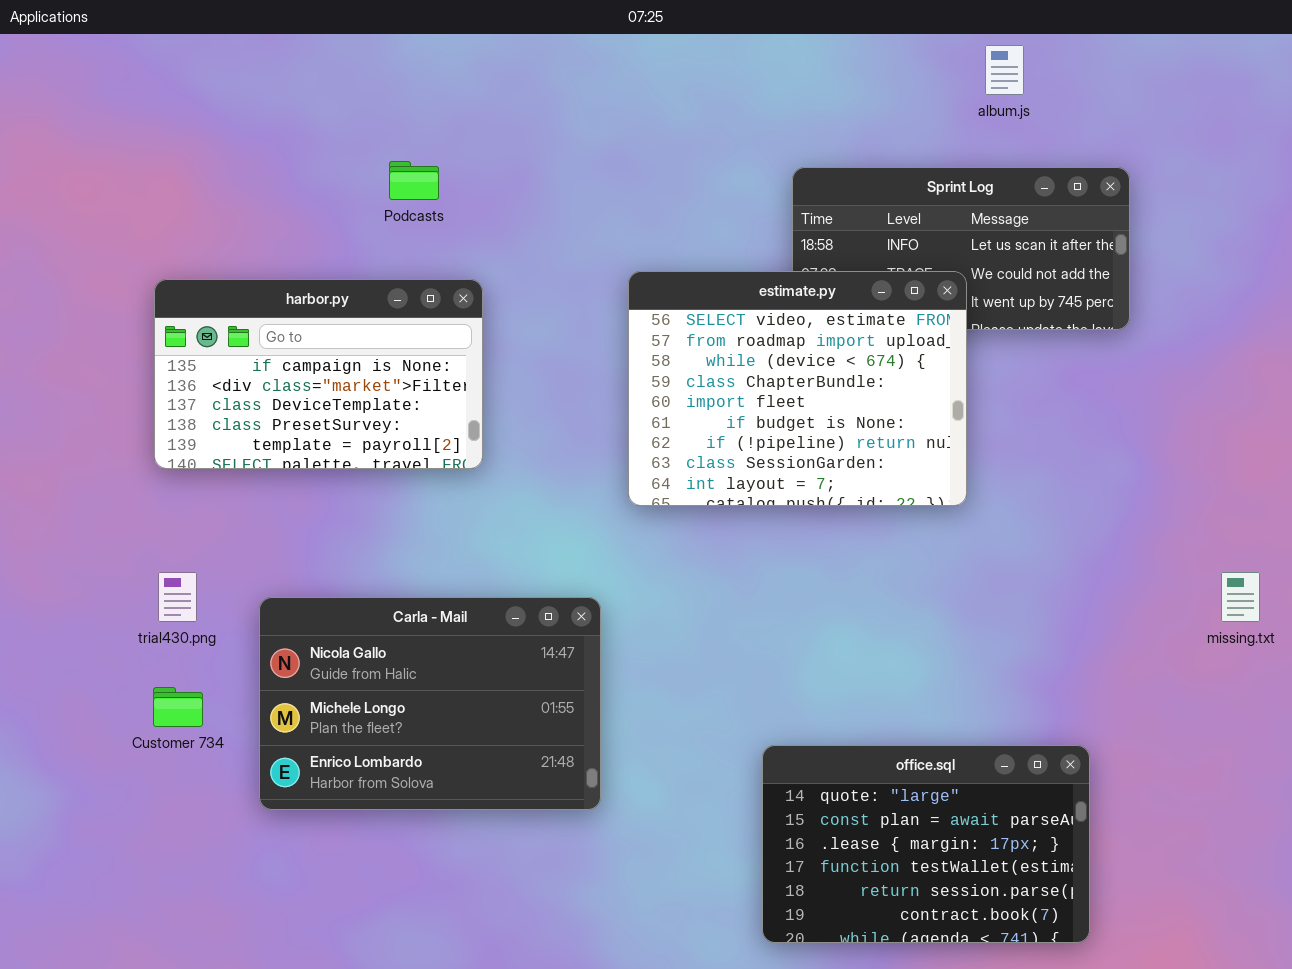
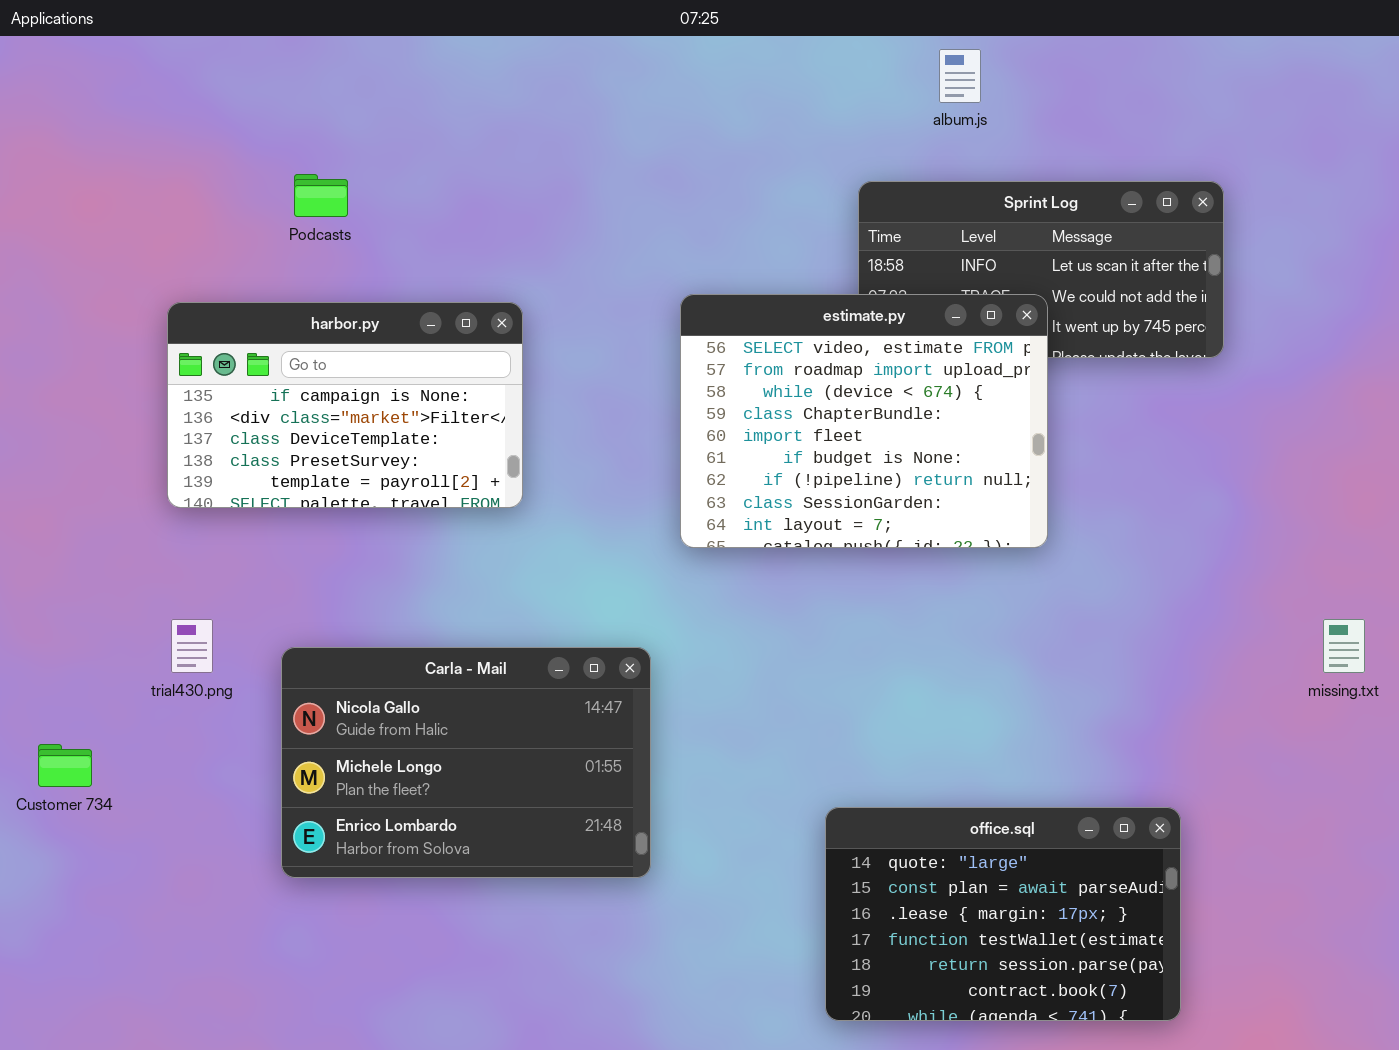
album.js: [985,45,1024,95] -> [939,49,981,103], moved
Podcasts: [389,161,439,200] -> [294,174,348,217], moved
Customer 734: [153,687,203,727] -> [38,744,92,787], moved

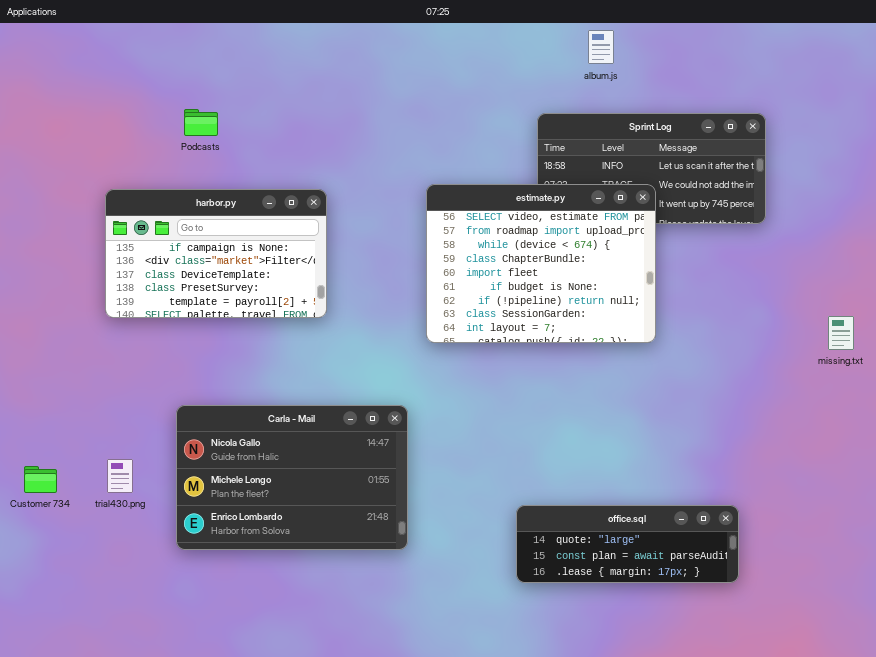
trial430.png: [171,619,213,673] -> [107,459,133,493], moved
missing.txt: [1323,619,1365,673] -> [828,316,854,350], moved
office.sql: [825,807,1181,1021] -> [516,505,739,583], resized

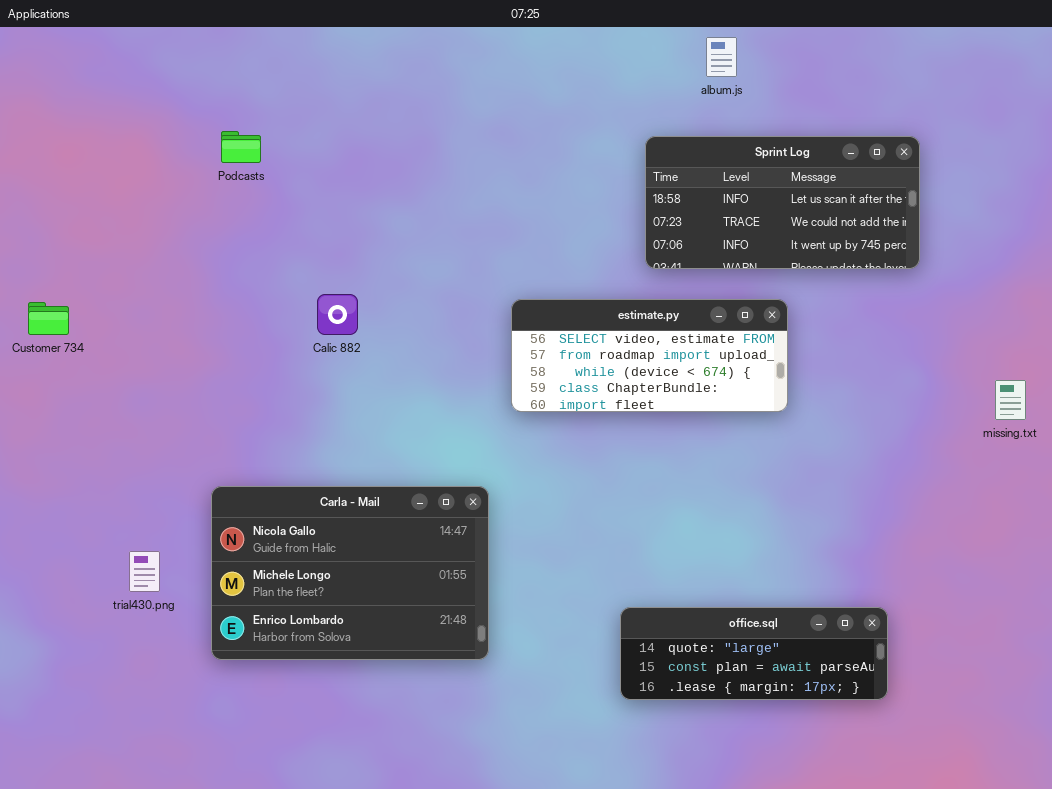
estimate.py: [426,184,656,343] -> [511,299,788,412], resized
harbor.py: [105,189,327,318] -> none, closed
Customer 734: [24,466,57,493] -> [28,302,69,335], moved

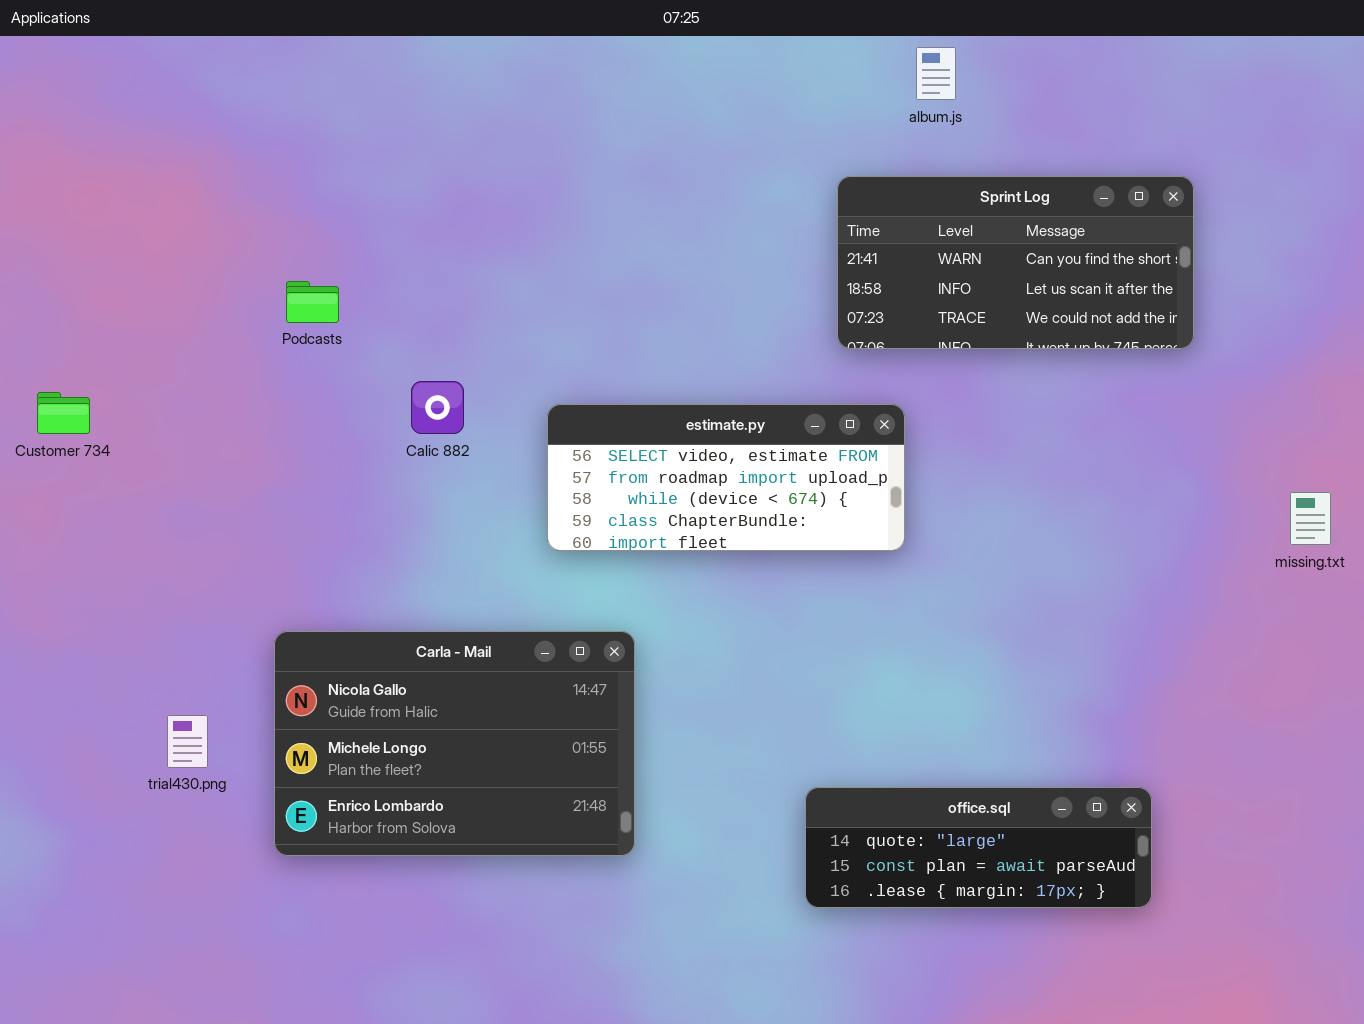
Podcasts: [221,131,261,163] -> [286,281,339,323], moved
Sprint Log: [645,136,920,269] -> [837,176,1194,349], scrolled up 1 row
estimate.py: [511,299,788,412] -> [547,404,905,551], moved

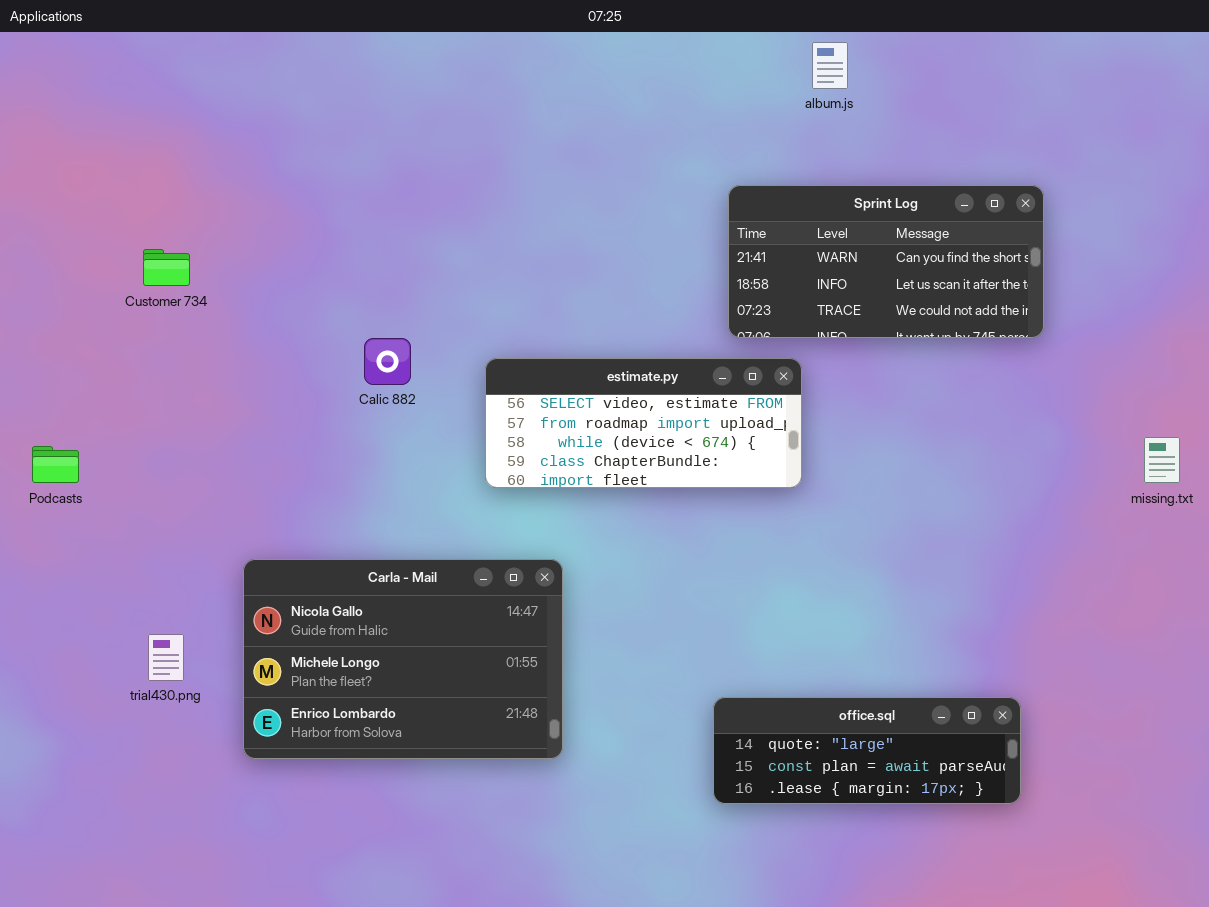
Sprint Log: [837,176,1194,349] -> [728,185,1044,338], moved
Podcasts: [286,281,339,323] -> [32,446,79,483], moved
Customer 734: [37,392,90,434] -> [143,249,190,286], moved

